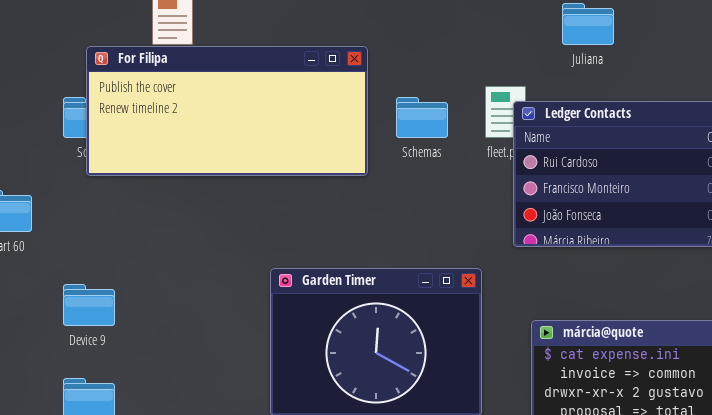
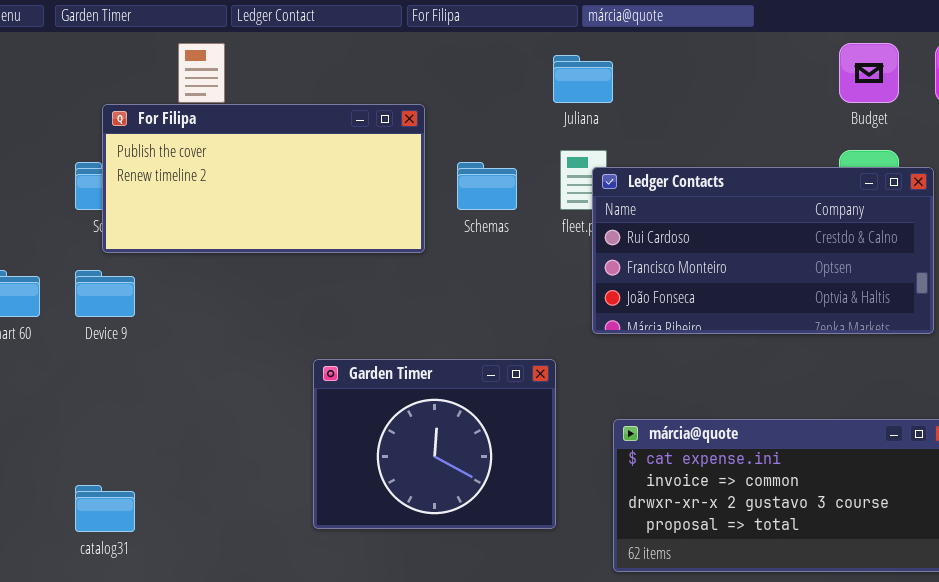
Juliana: [562,3,614,45] -> [553,55,613,103], moved
Device 9: [63,284,115,326] -> [75,270,135,317], moved

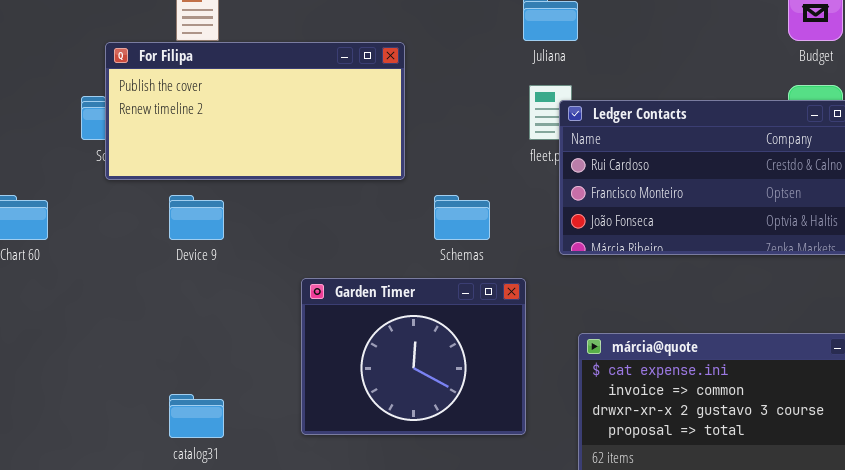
Schemas: [457,162,517,210] -> [434,195,490,240], moved
Device 9: [75,270,135,317] -> [169,195,224,240], moved
catalog31: [75,485,135,532] -> [169,394,224,438], moved

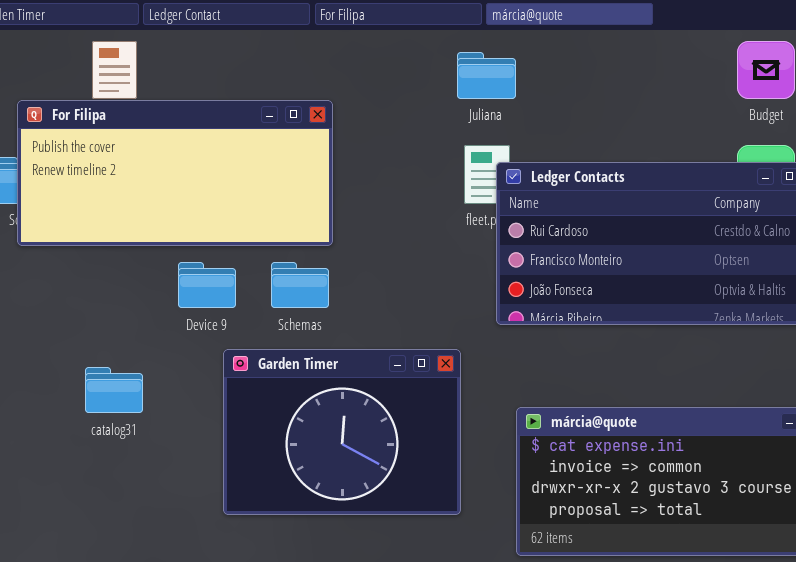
Device 9: [169,195,224,240] -> [178,262,236,308], moved
Schemas: [434,195,490,240] -> [271,262,329,308], moved
catalog31: [169,394,224,438] -> [85,367,143,413], moved

